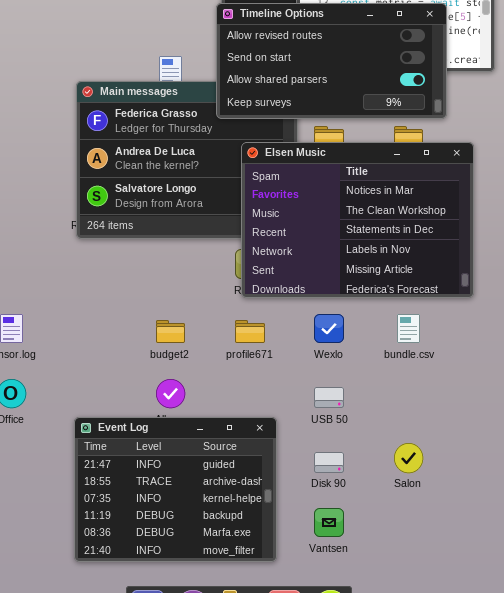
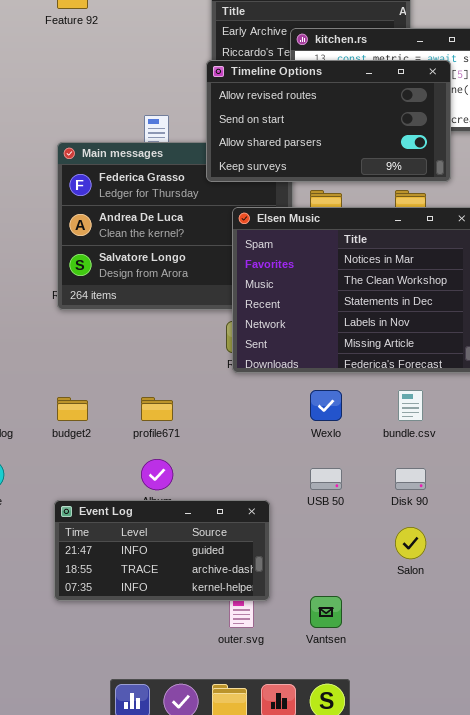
budget2: [156,320,185,343] -> [57,397,88,421], moved
profile671: [235,320,265,343] -> [141,397,173,421], moved
Event Log: [74,417,277,562] -> [54,500,270,601], resized
Disk 90: [314,452,344,473] -> [395,468,426,490], moved

